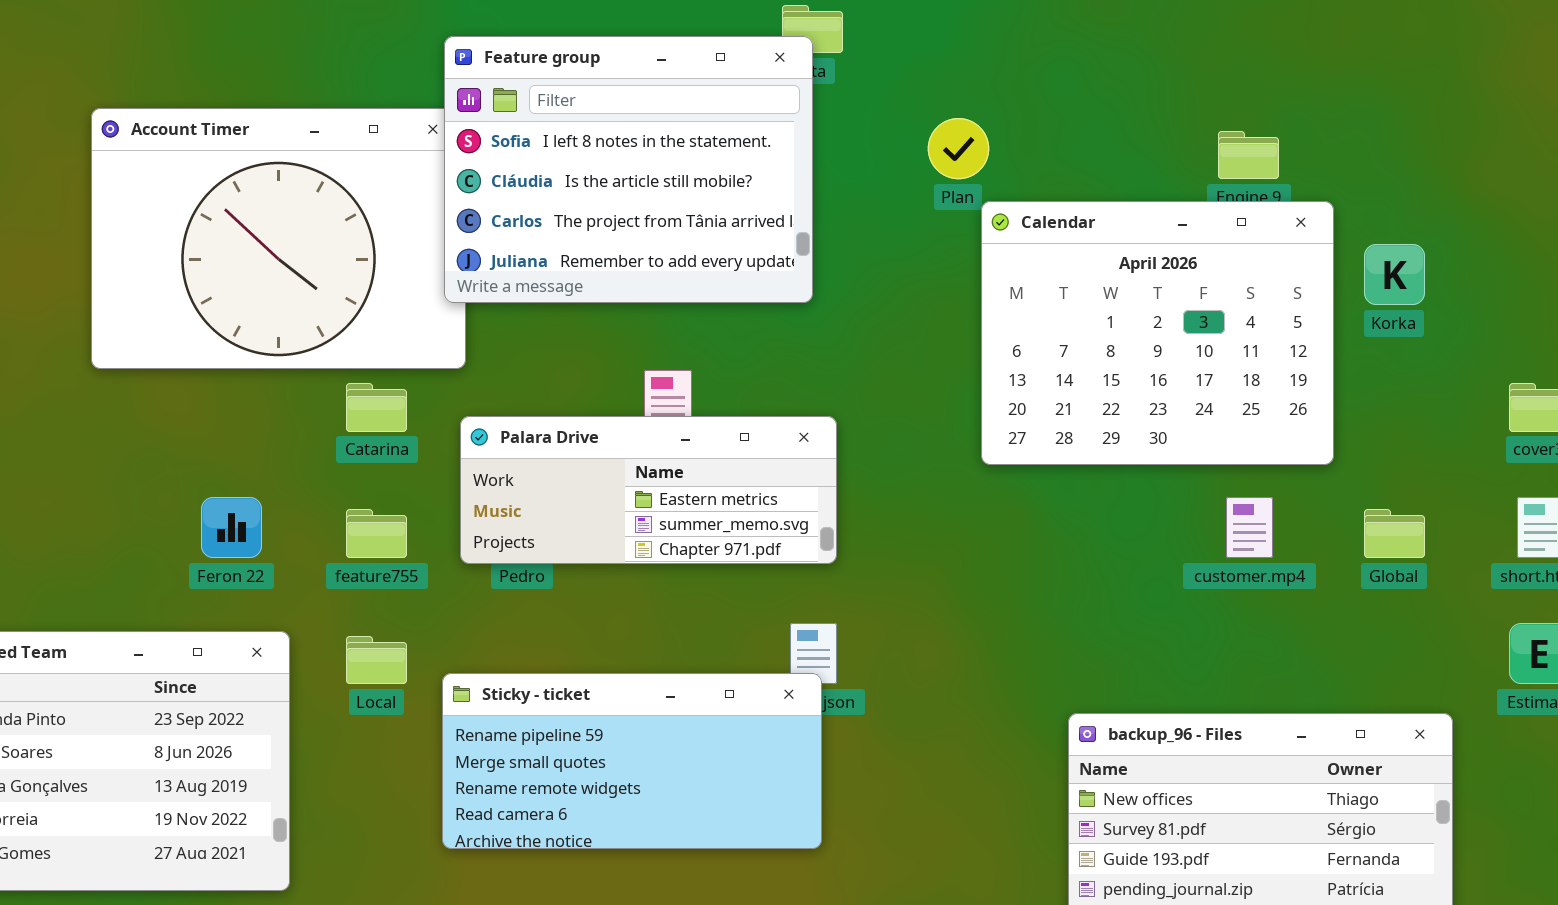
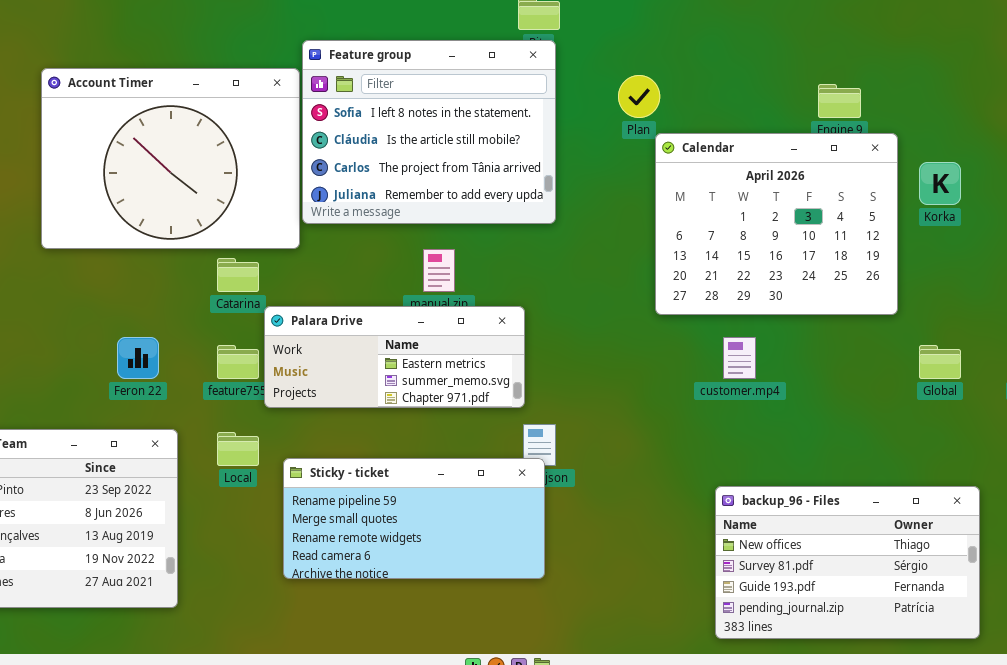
Feature group: [444,36,813,303] -> [302,40,556,224], moved
Palara Drive: [460,416,837,564] -> [264,306,525,408], moved
customer.mp4: [1226,497,1273,558] -> [723,337,756,379], moved

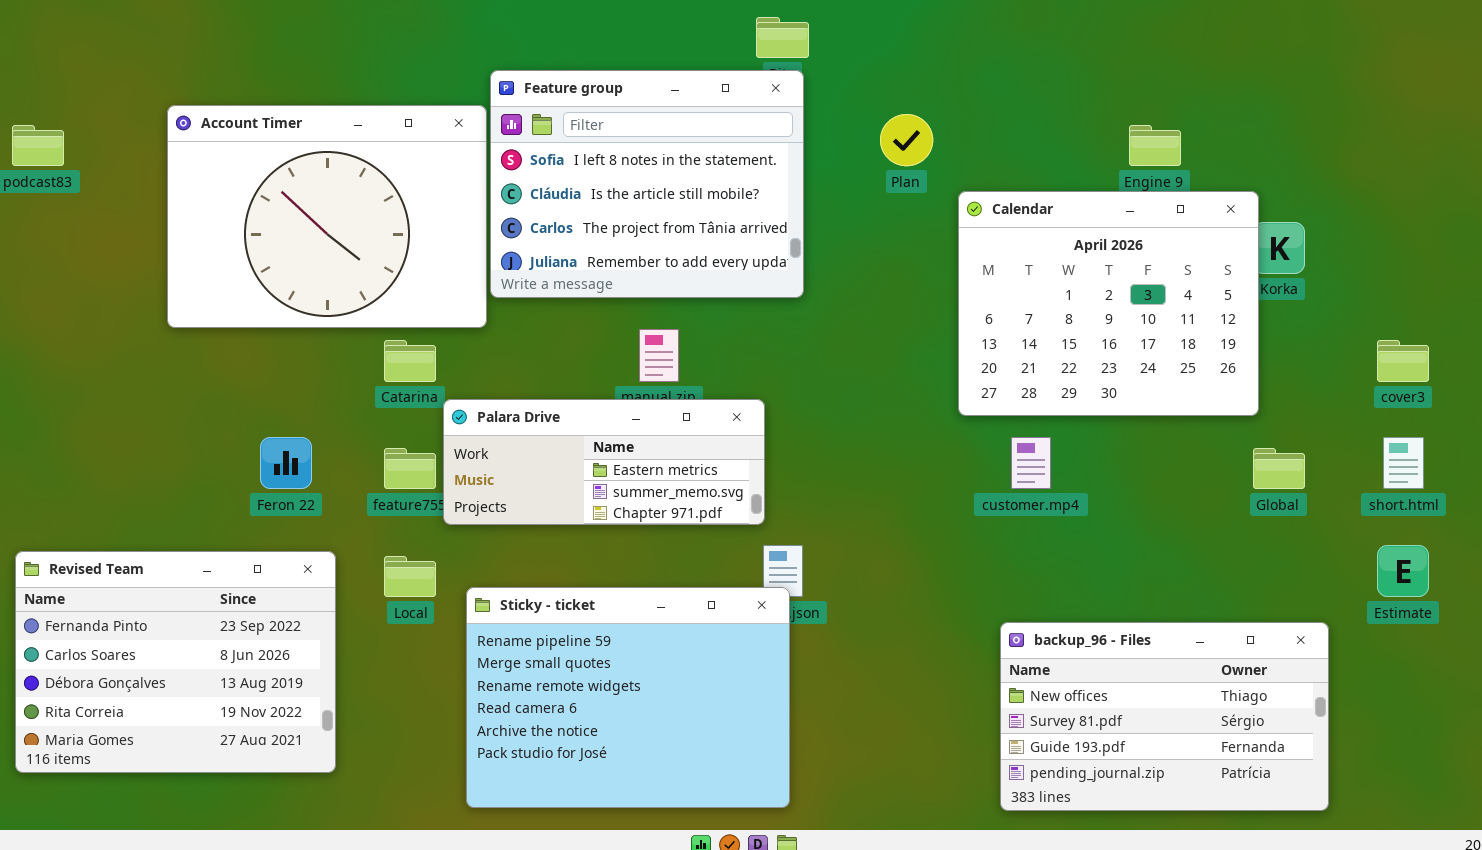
Calendar: [655,133,898,315] -> [958,191,1259,416], moved
Sticky - ticket: [283,458,545,579] -> [466,587,790,808], resized

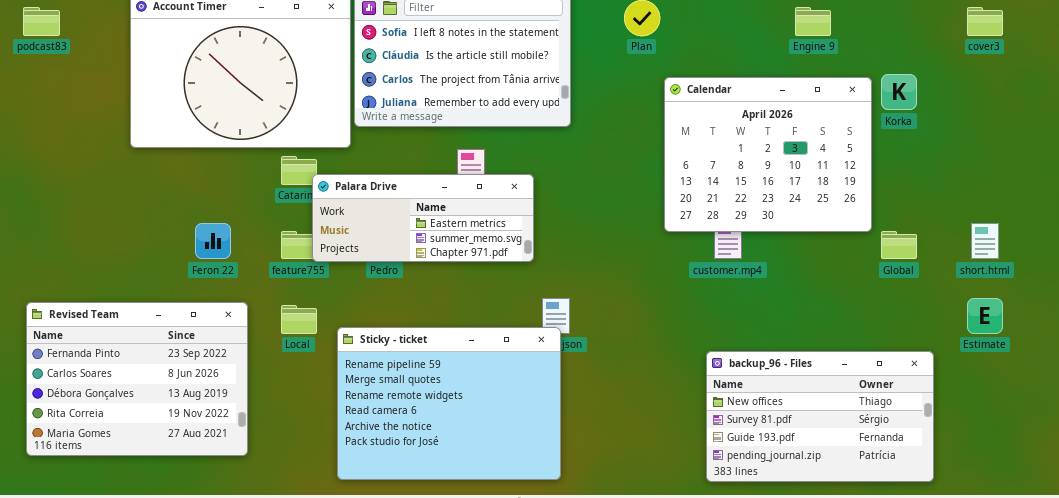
Calendar: [958,191,1259,416] -> [664,77,872,232], moved
cover3: [1377,340,1429,382] -> [967,7,1003,36], moved
Palara Drive: [443,399,765,525] -> [312,174,534,262], moved

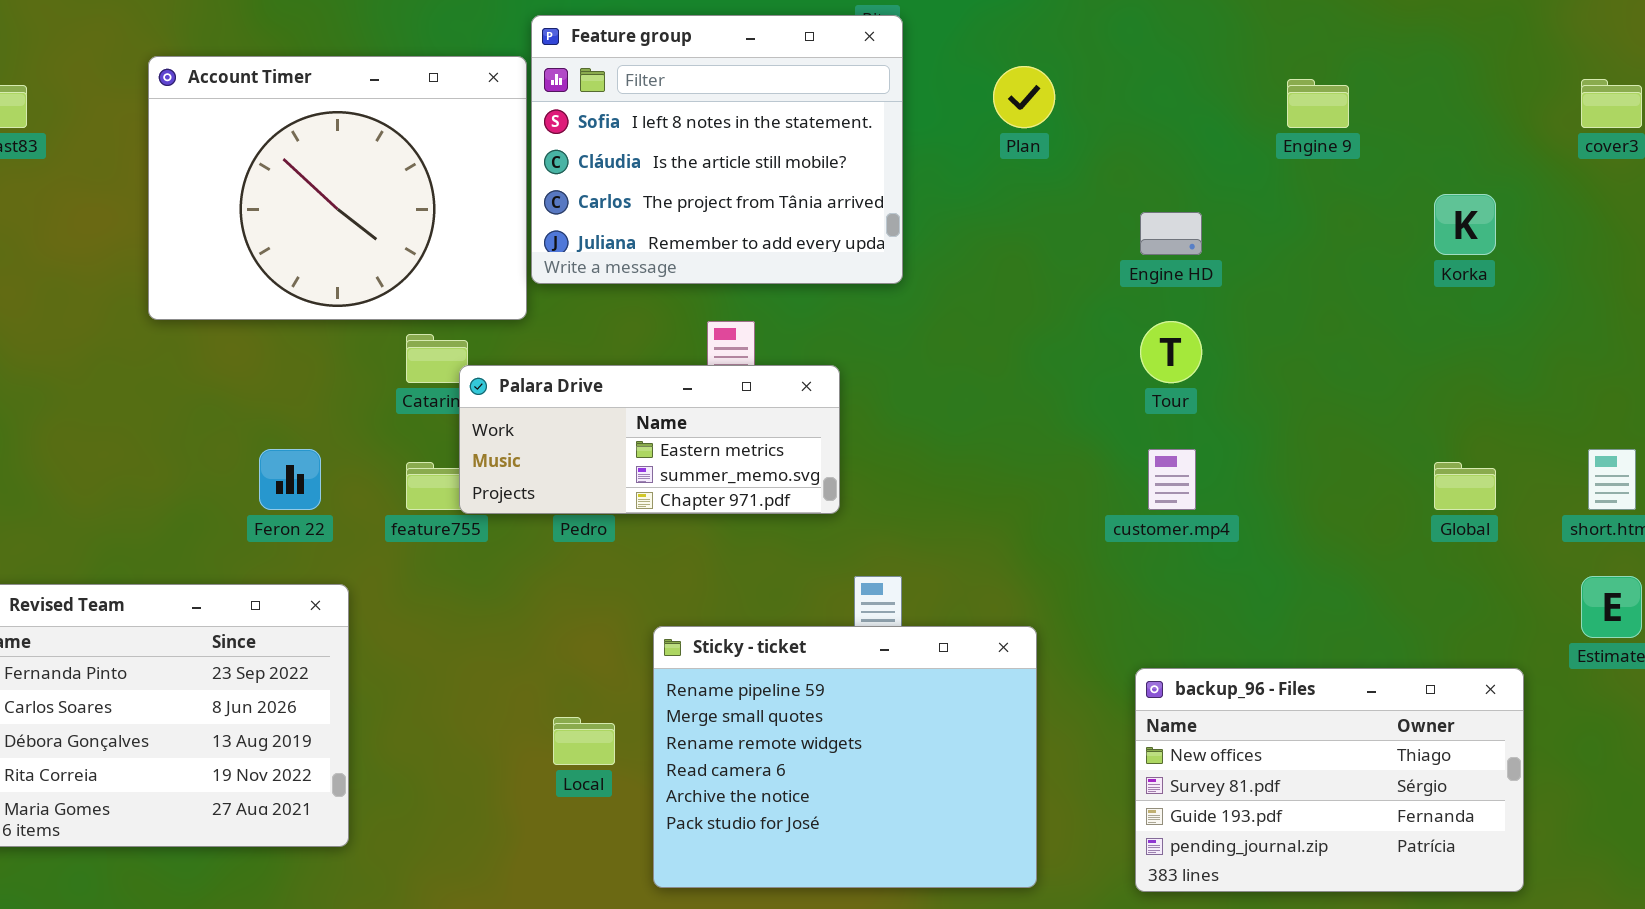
Calendar: [664,77,872,232] -> none, closed
Local: [281,305,317,334] -> [553,717,615,765], moved
Sticky - ticket: [337,327,561,480] -> [653,626,1037,888], moved

